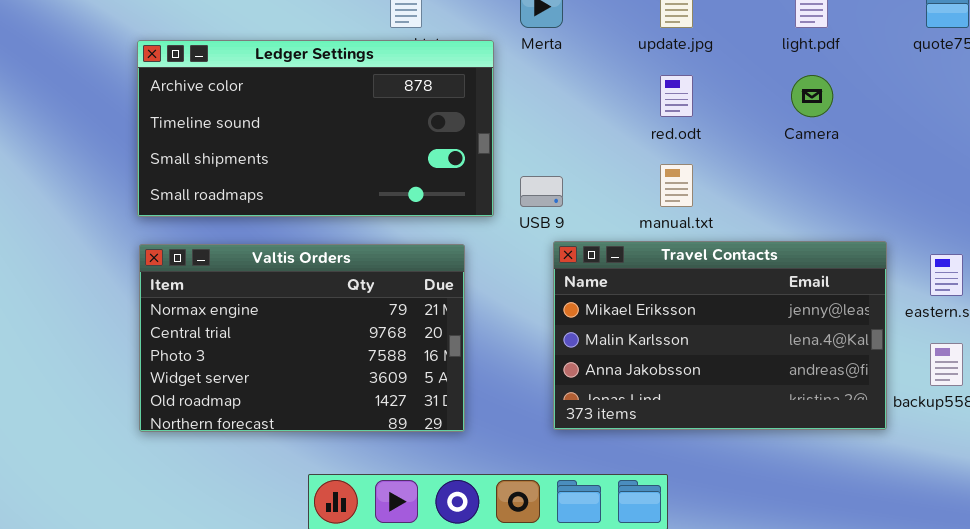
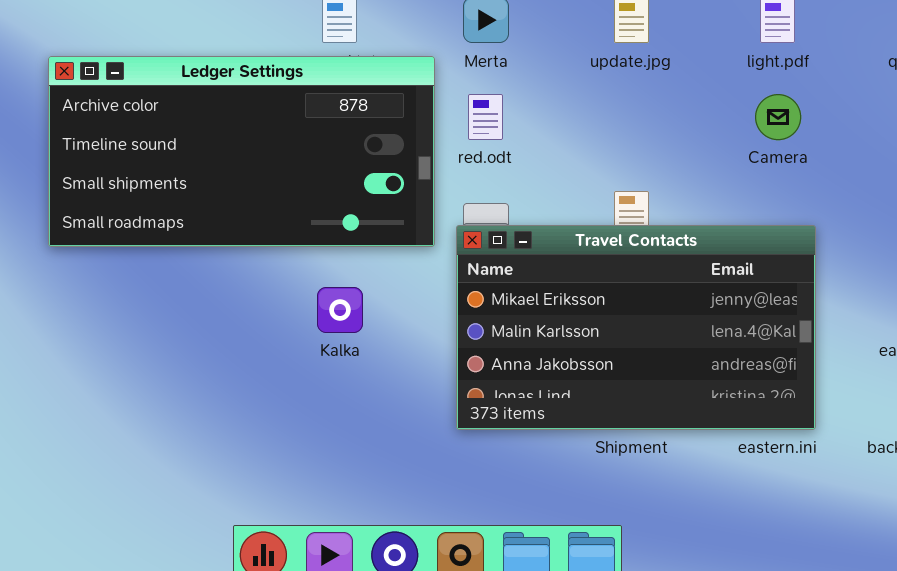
red.odt: [660,75,693,117] -> [468,94,503,140], moved
Travel Contacts: [553,241,887,430] -> [456,225,816,430], moved
Valtis Orders: [139,244,465,432] -> none, closed

